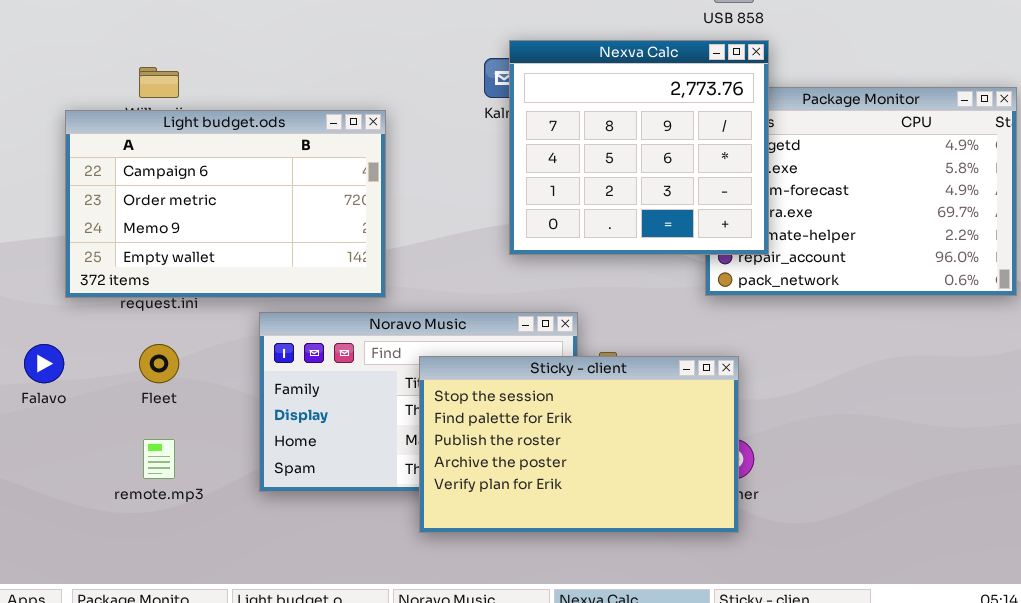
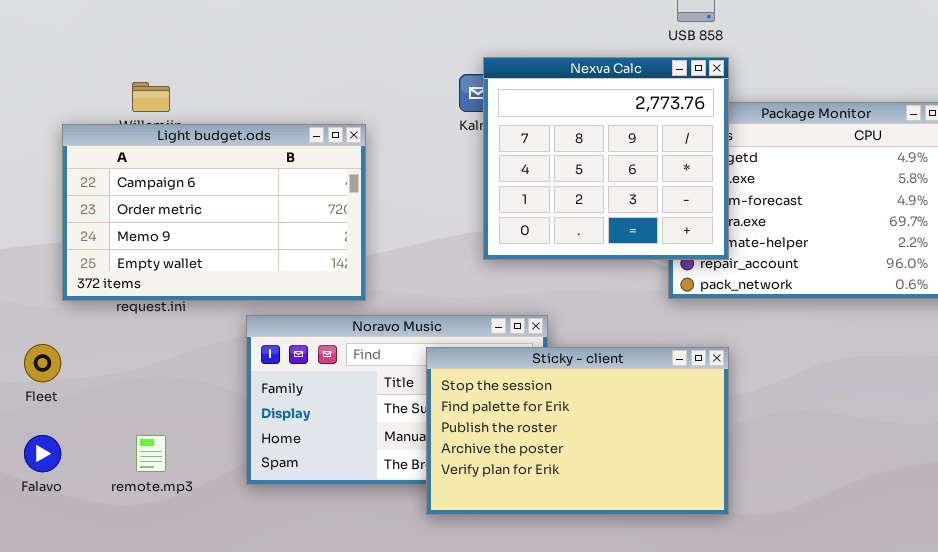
Falavo: [24,344,64,383] -> [24,435,61,472], moved
Fleet: [139,344,179,383] -> [24,344,61,382], moved
Sticky - client: [419,356,739,533] -> [426,347,729,515], moved

